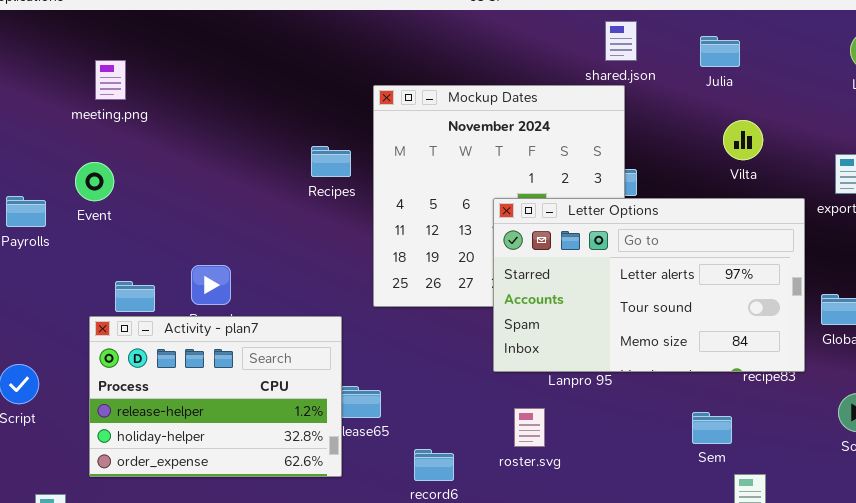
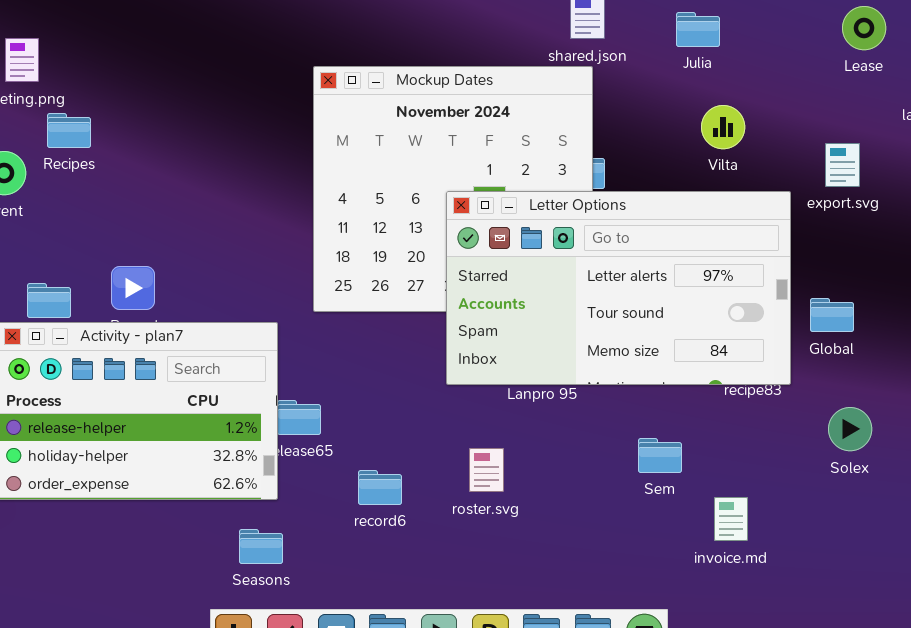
Recipes: [311,146,351,177] -> [47,113,91,148], moved
roster.svg: [514,408,545,447] -> [469,448,504,492], moved
Sem: [692,412,732,444] -> [638,438,682,473], moved

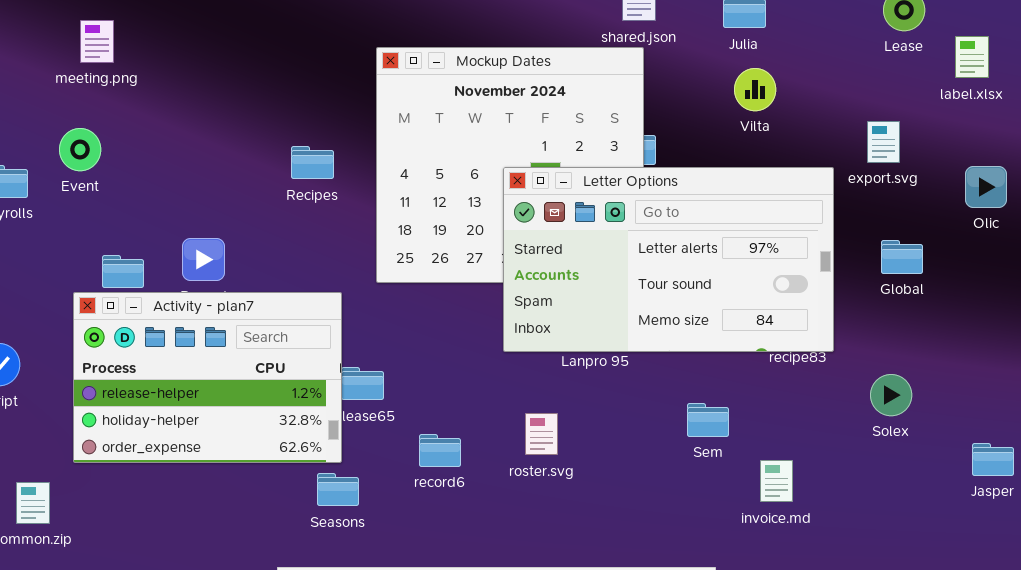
Vilta: [701,105,745,149] -> [734,68,776,111], moved
Recipes: [47,113,91,148] -> [291,146,334,179], moved
Global: [810,298,854,332] -> [881,240,923,274], moved
Seasons: [239,529,283,564] -> [317,473,359,506], moved

